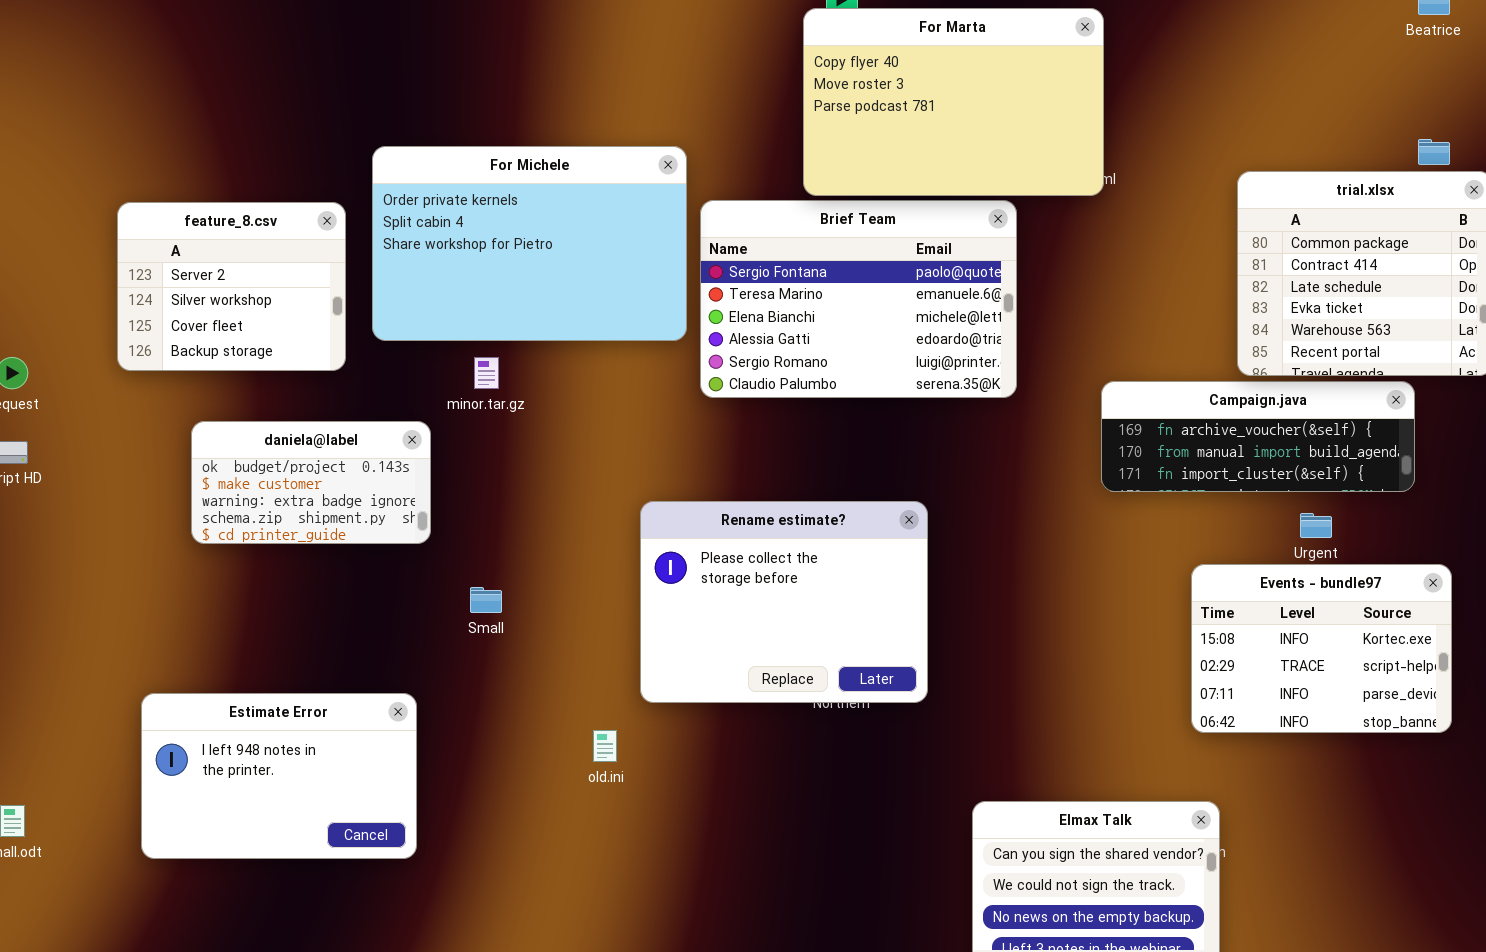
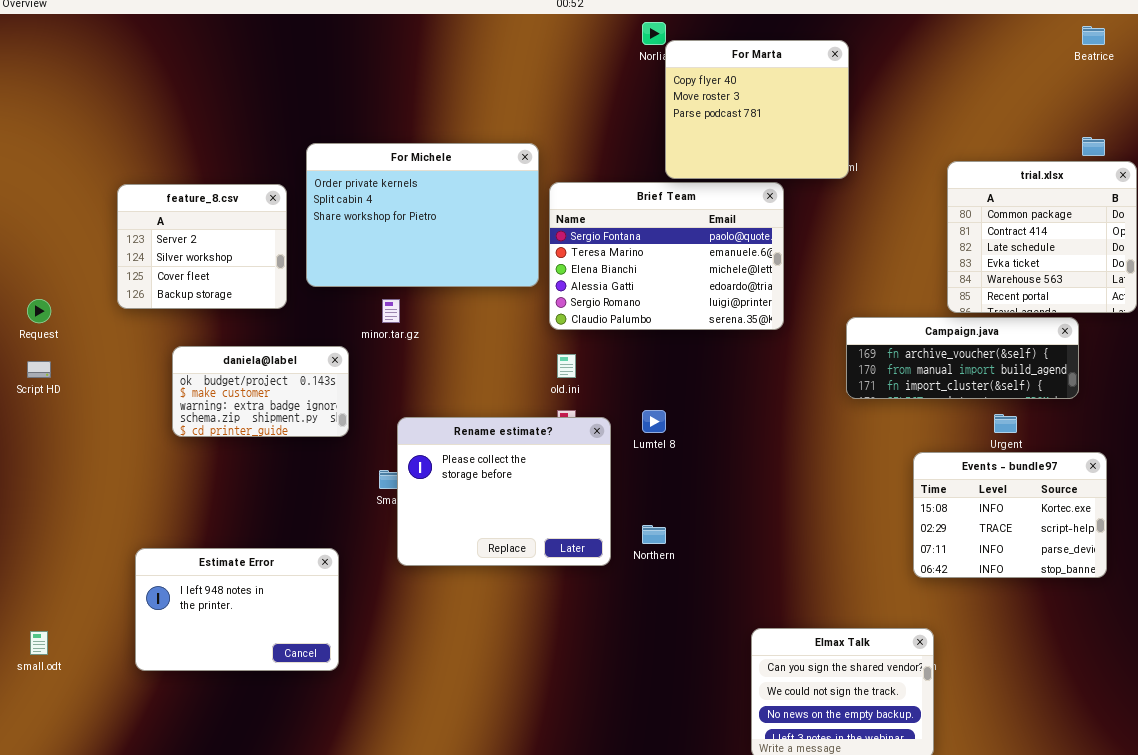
For Marta: [803,8,1104,196] -> [665,40,849,179], resized
Rename estimate?: [640,501,928,703] -> [397,417,611,566], moved
old.ini: [593,730,617,762] -> [557,354,576,378], moved

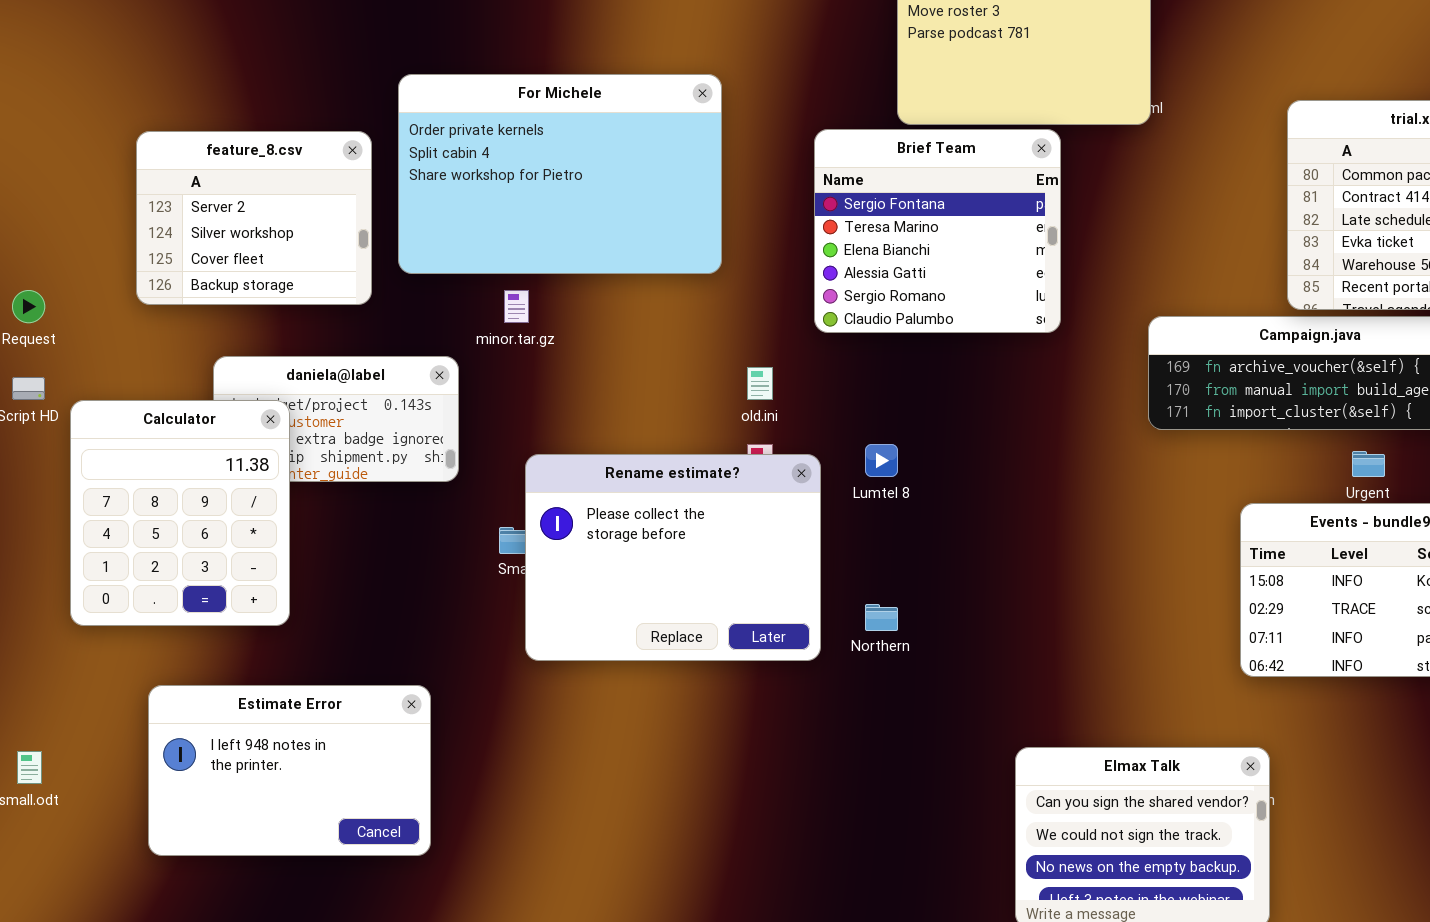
Brief Team: [549,182,784,330] -> [814,129,1061,333], resized
Calculator: none -> [70,400,290,626], opened
Estimate Error: [135,548,339,671] -> [148,685,431,856], moved

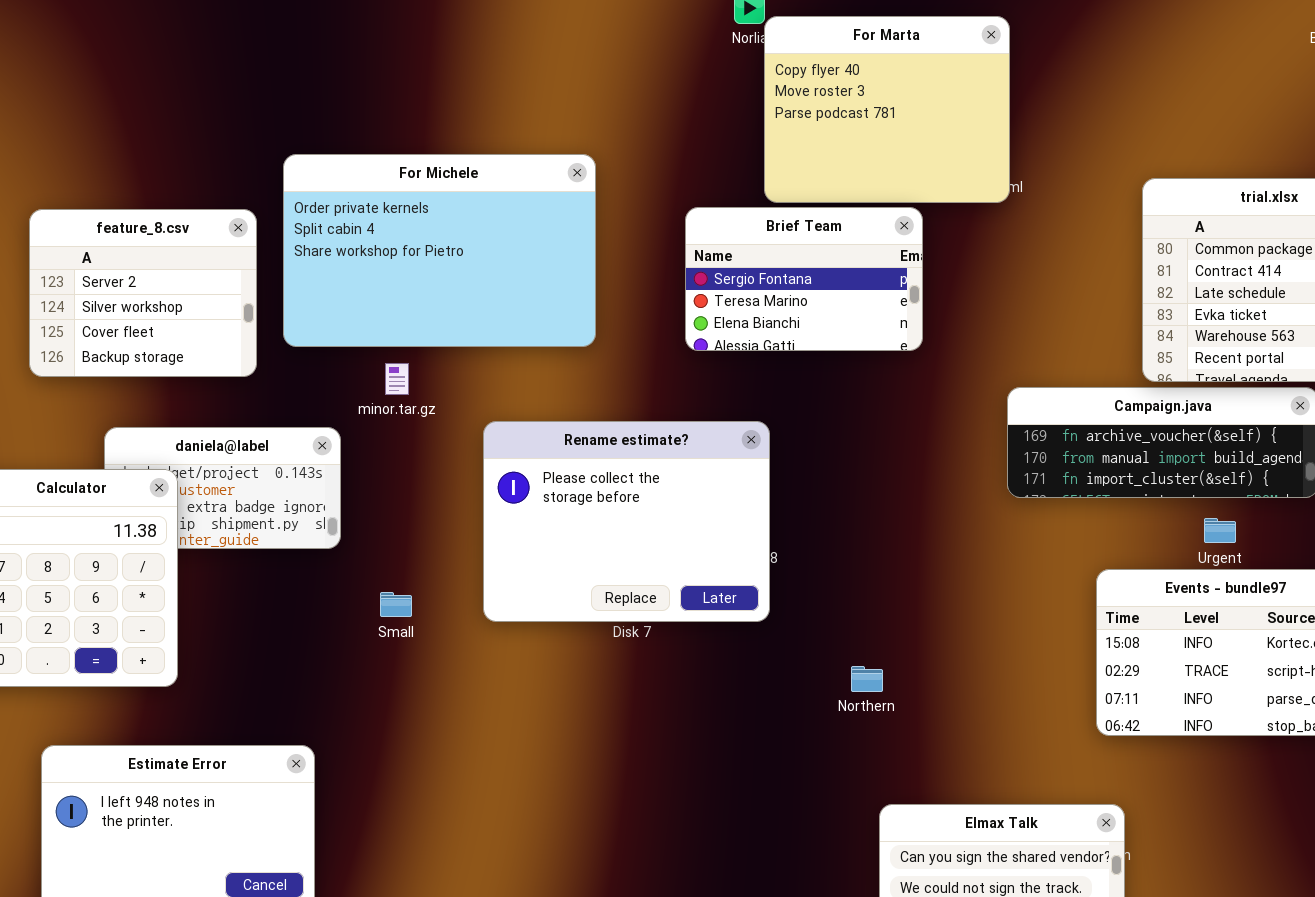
Brief Team: [814,129,1061,333] -> [685,207,923,351], resized
Rename estimate?: [525,454,821,661] -> [483,421,770,622], moved
Northern: [865,604,898,631] -> [851,666,883,692], moved

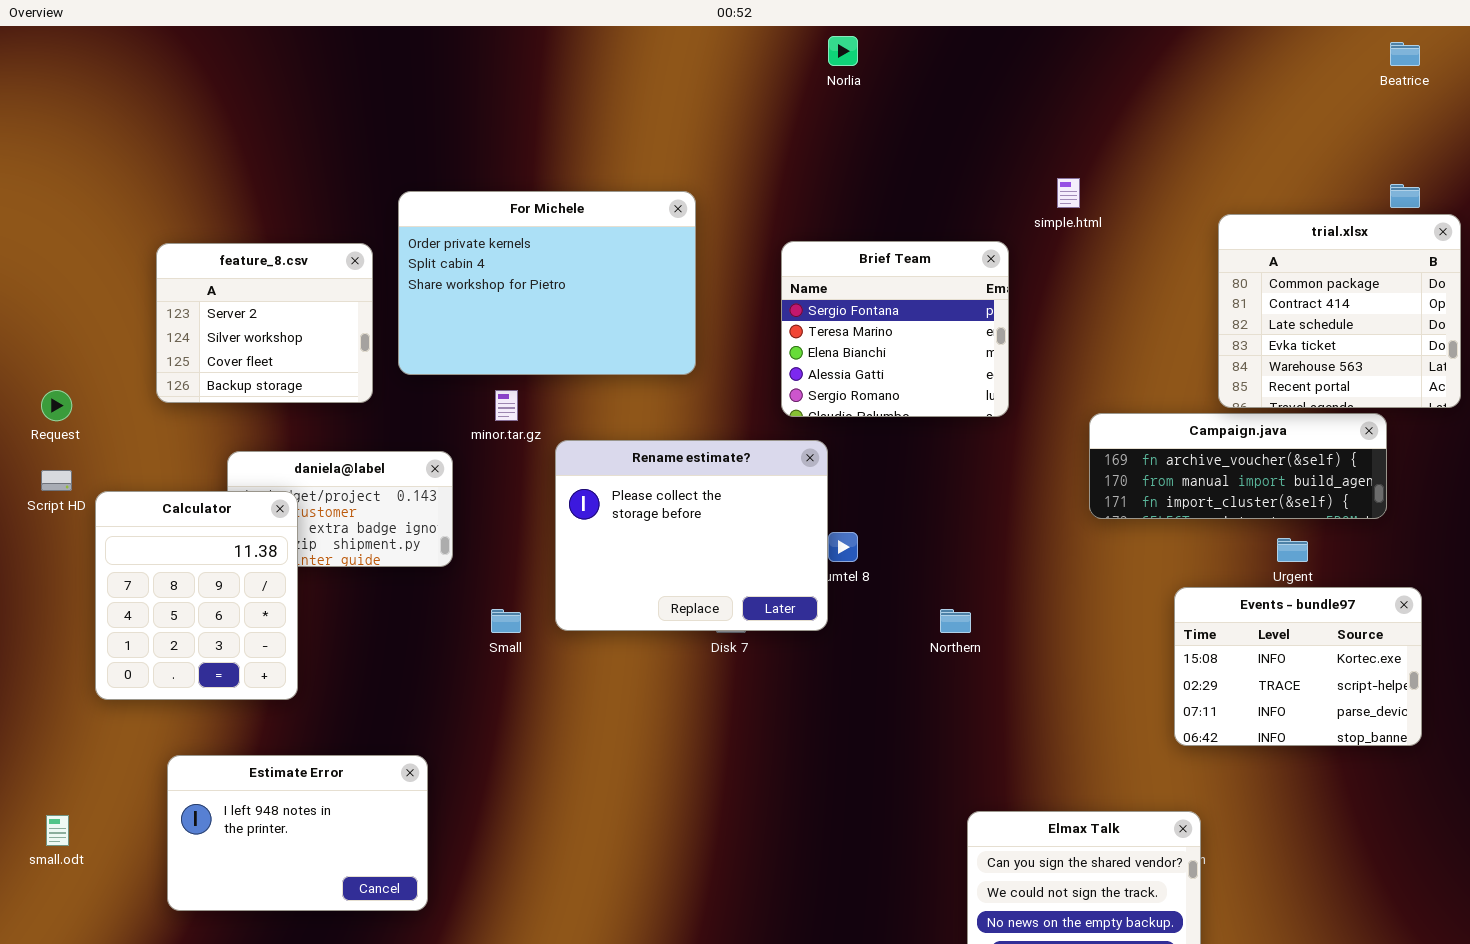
For Marta: [764,16,1010,203] -> none, closed
Brief Team: [685,207,923,351] -> [781,241,1009,417], resized
Rename estimate?: [483,421,770,622] -> [555,440,828,631], moved
Northern: [851,666,883,692] -> [940,609,971,633], moved

